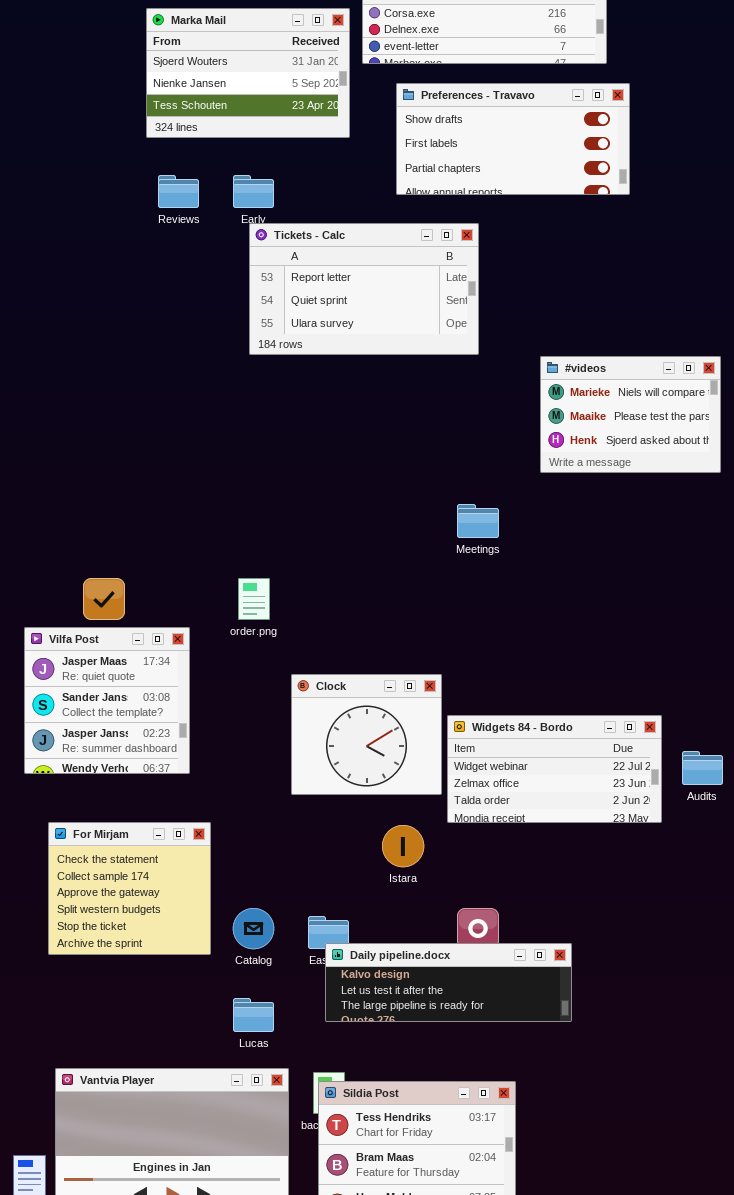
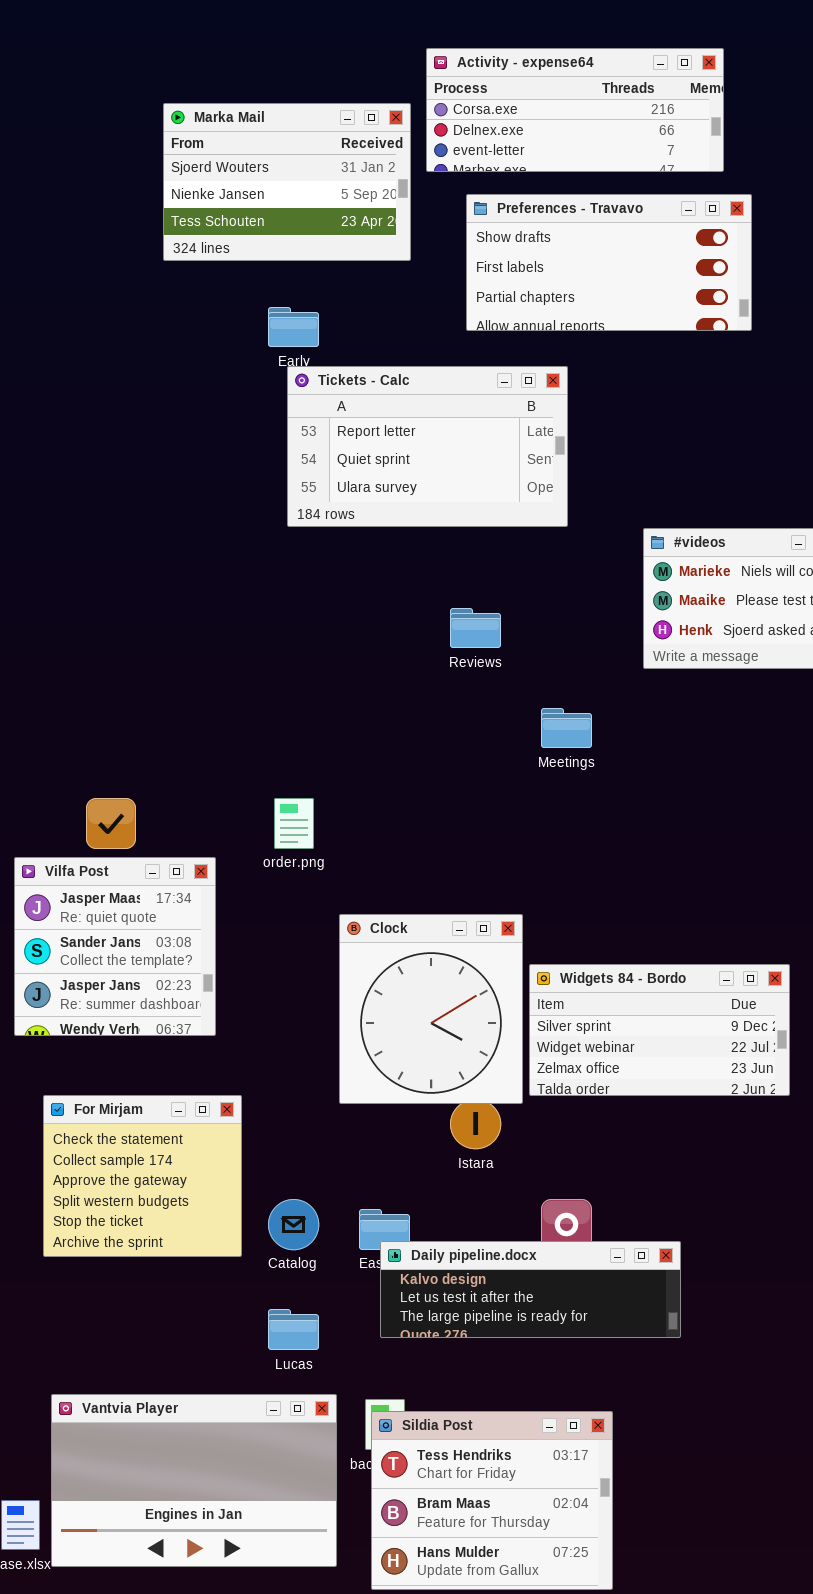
Reviews: [158,175,199,208] -> [450,608,501,648], moved
Clock: [291,674,442,795] -> [339,914,523,1104], resized
Widgets 84 - Bordo: [447,715,662,823] -> [529,964,790,1096], scrolled up 1 row

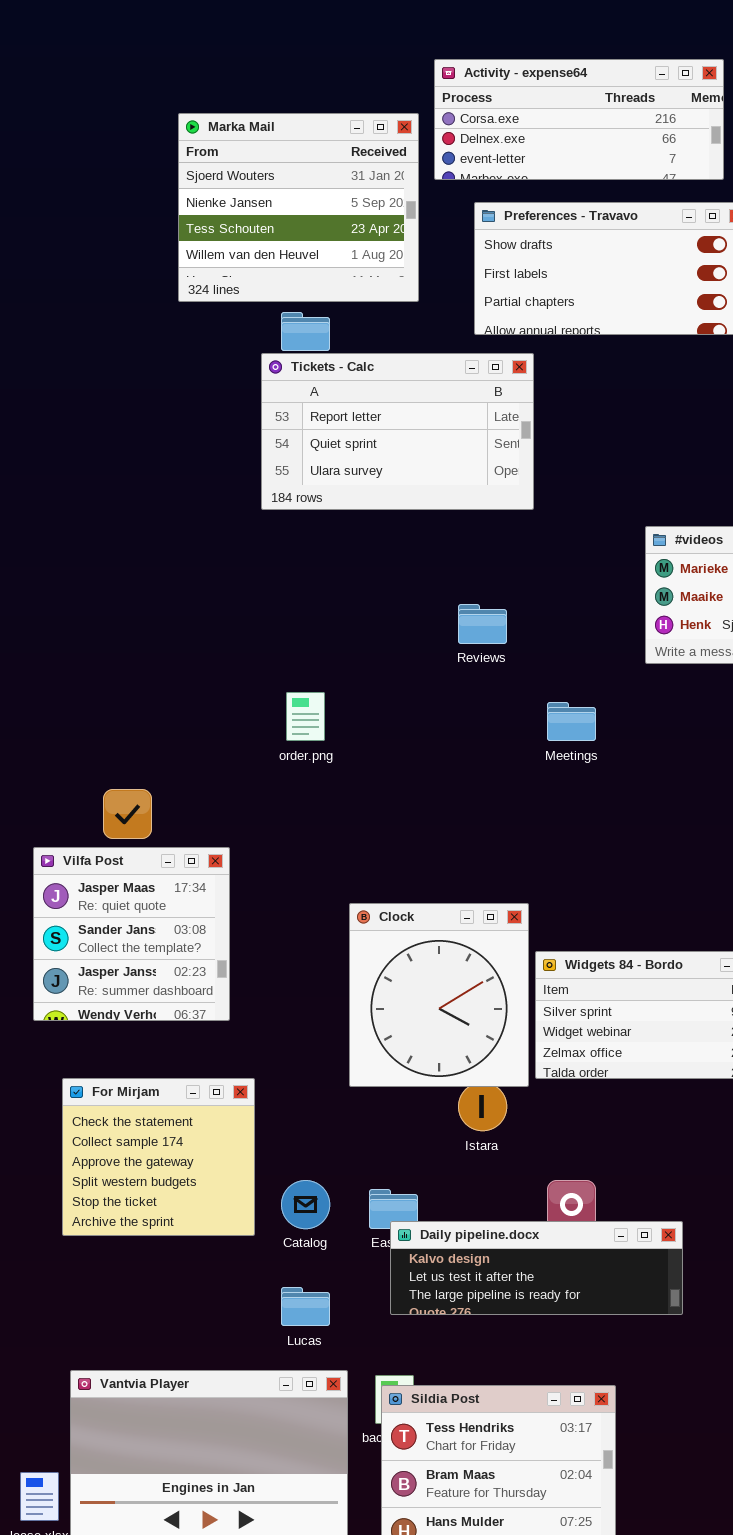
Marka Mail: [163,103,411,261] -> [178,113,419,302], resized
Tickets - Calc: [287,366,568,527] -> [261,353,534,510], moved
order.png: [274,798,314,849] -> [286,692,325,741], moved

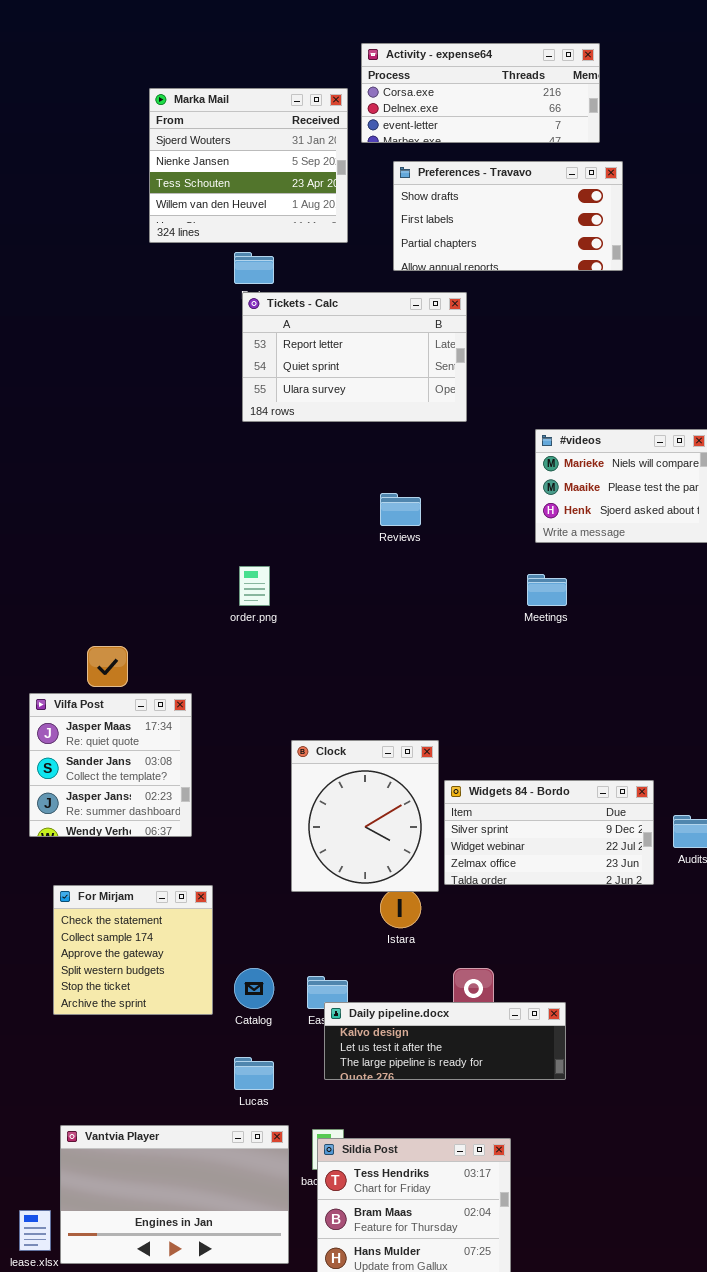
Tickets - Calc: [261,353,534,510] -> [242,292,467,422], moved
Meetings: [547,702,596,741] -> [527,574,567,606], moved

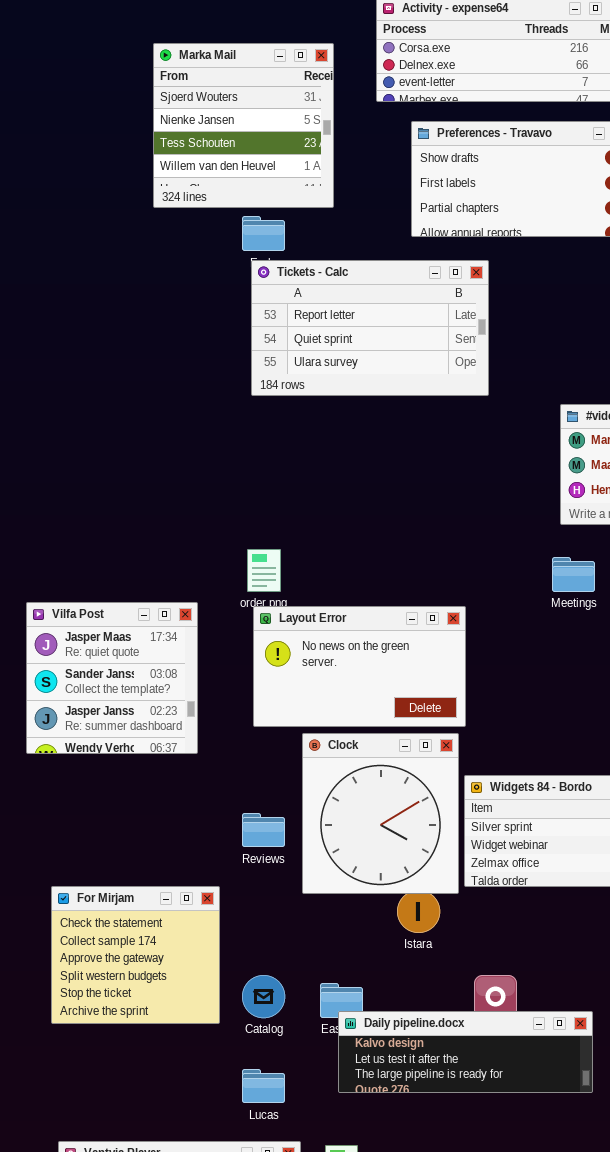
Marka Mail: [149,88,348,243] -> [153,43,334,208], resized
Reviews: [380,493,421,526] -> [242,813,285,847], moved
Layout Error: none -> [253,606,466,727], opened
Vilfa Post: [29,693,192,837] -> [26,602,198,754], moved

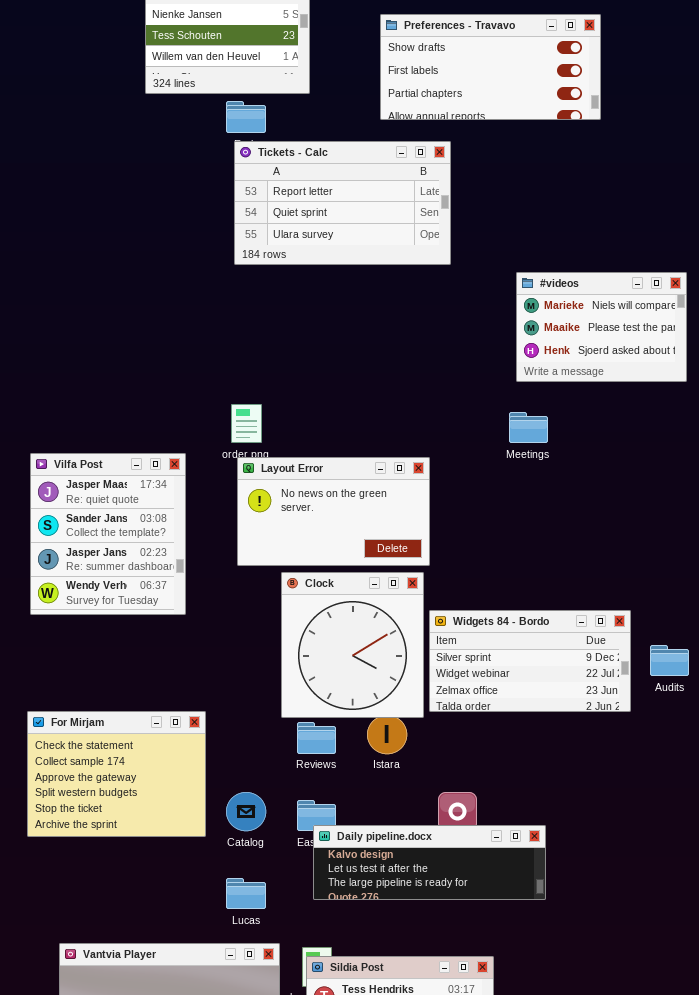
Vilfa Post: [26,602,198,754] -> [30,453,186,615], resized
Reviews: [242,813,285,847] -> [297,722,336,754], moved
For Mirjam: [51,886,220,1024] -> [27,711,206,837], resized

